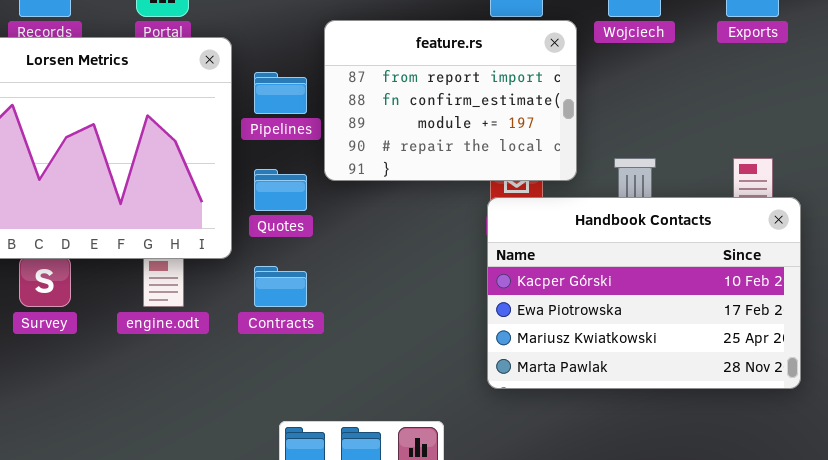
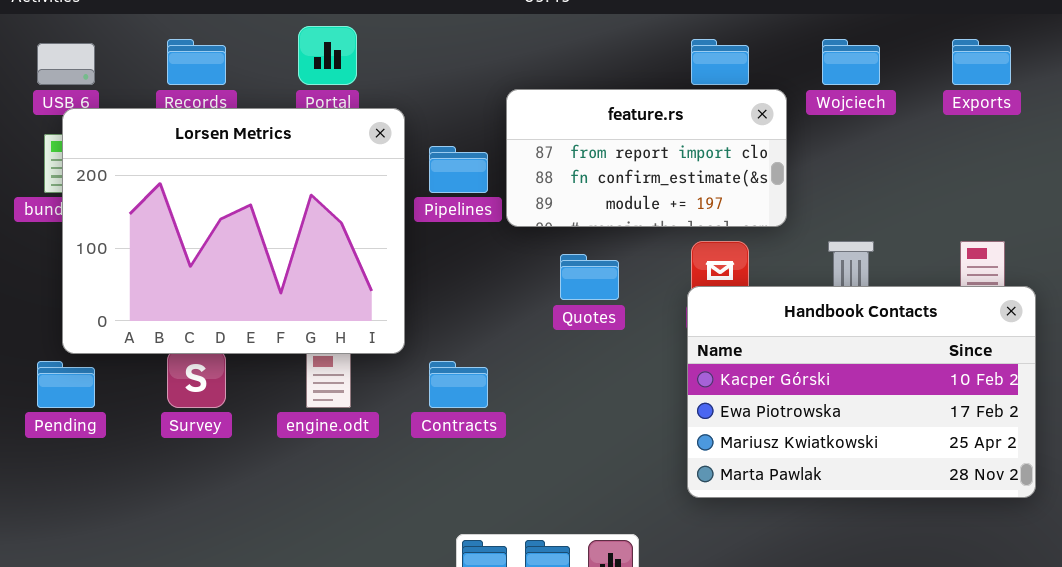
feature.rs: [324,20,577,181] -> [506,89,787,227], resized
Quotes: [254,169,307,211] -> [560,254,619,300], moved

